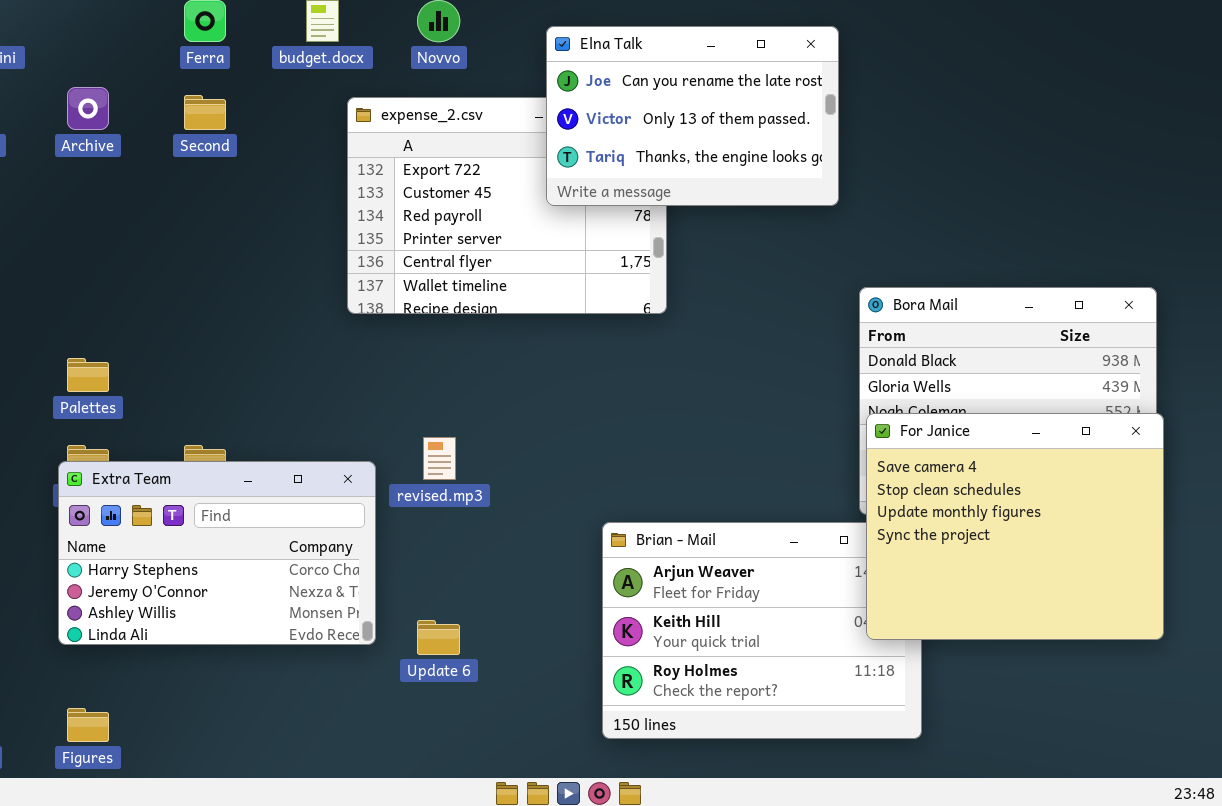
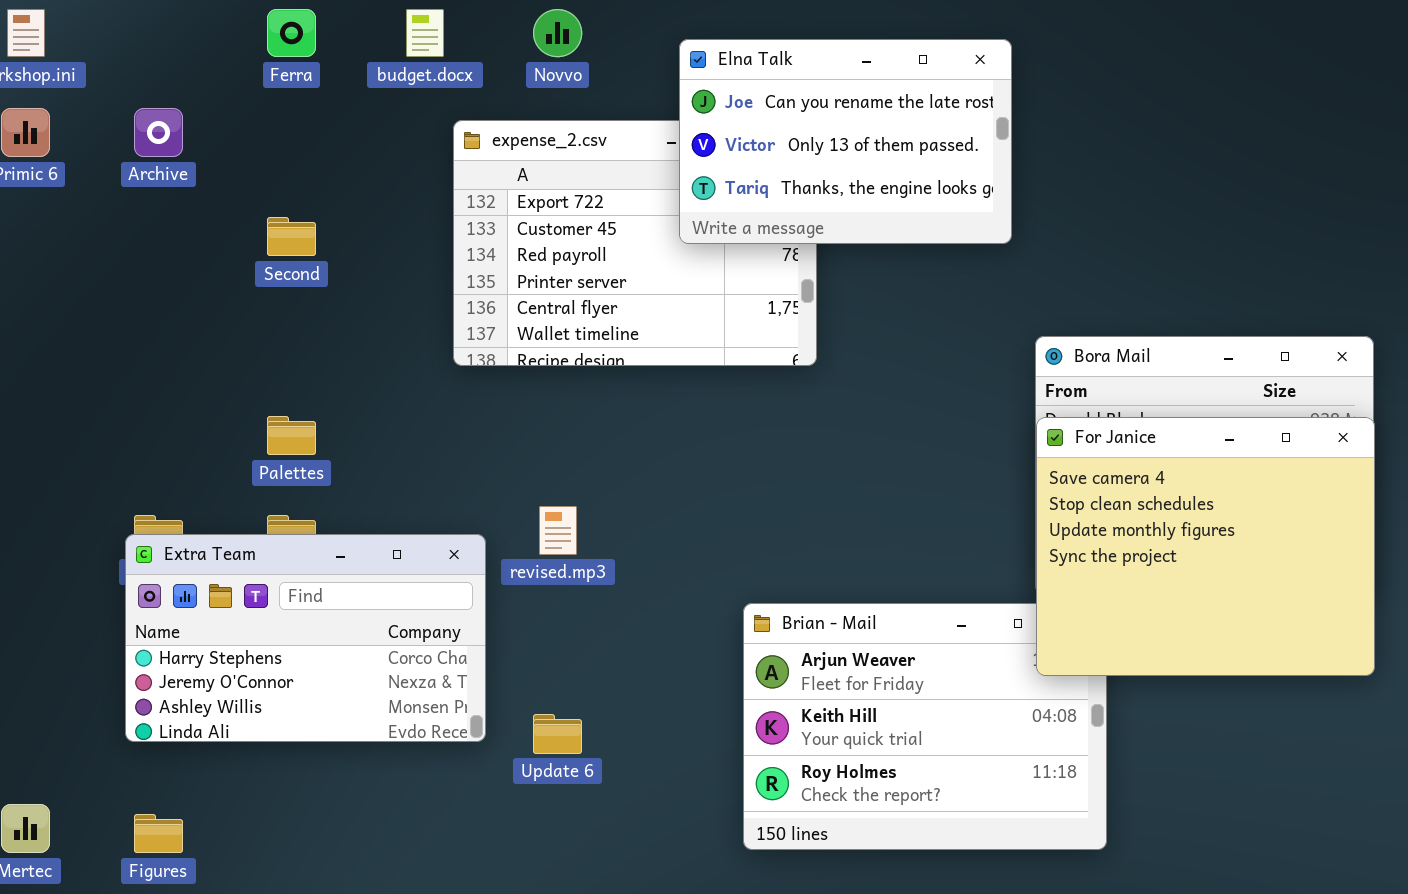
Second: [184,95,226,130] -> [267,217,316,256], moved
Palettes: [67,358,109,392] -> [267,416,316,455], moved
For Janice: [866,413,1164,640] -> [1036,417,1375,676], moved

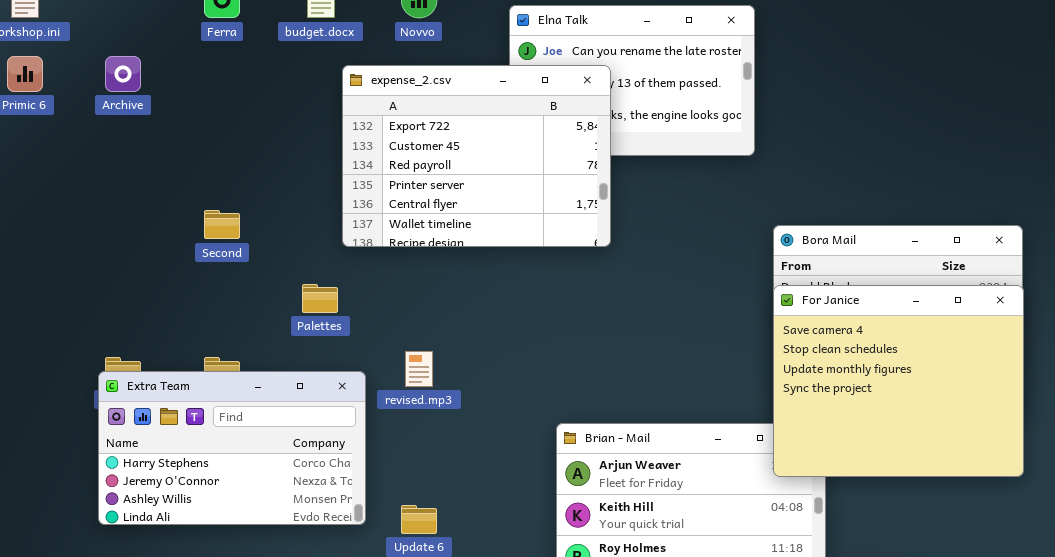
expense_2.csv: [453,120,817,366] -> [342,65,611,247], raised
Second: [267,217,316,256] -> [204,210,240,239], moved
Palettes: [267,416,316,455] -> [302,284,338,313], moved

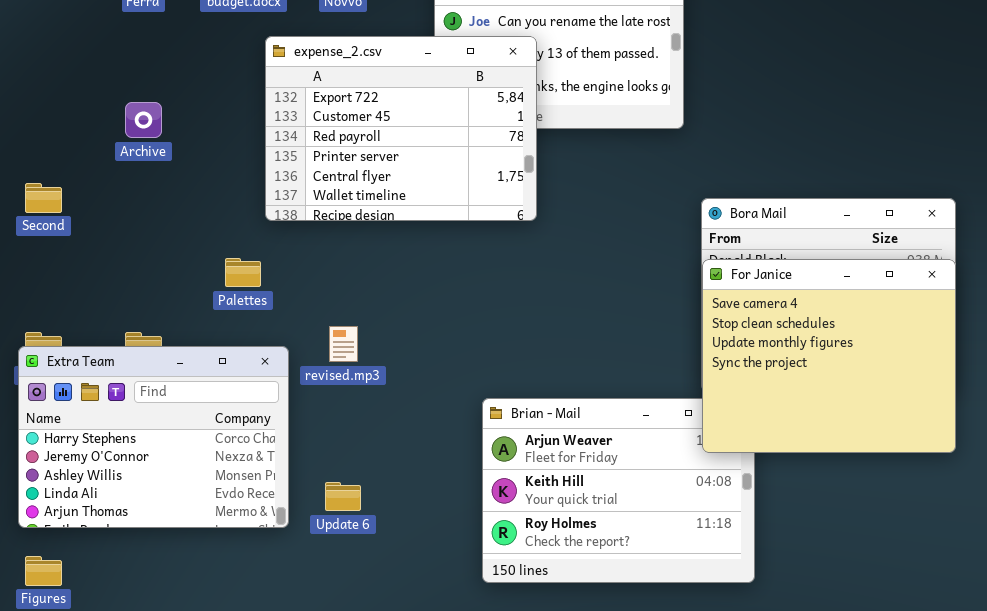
Archive: [105,56,141,92] -> [125,102,162,138], moved
Second: [204,210,240,239] -> [25,183,62,213], moved
Extra Team: [98,371,366,525] -> [18,346,289,528], resized

